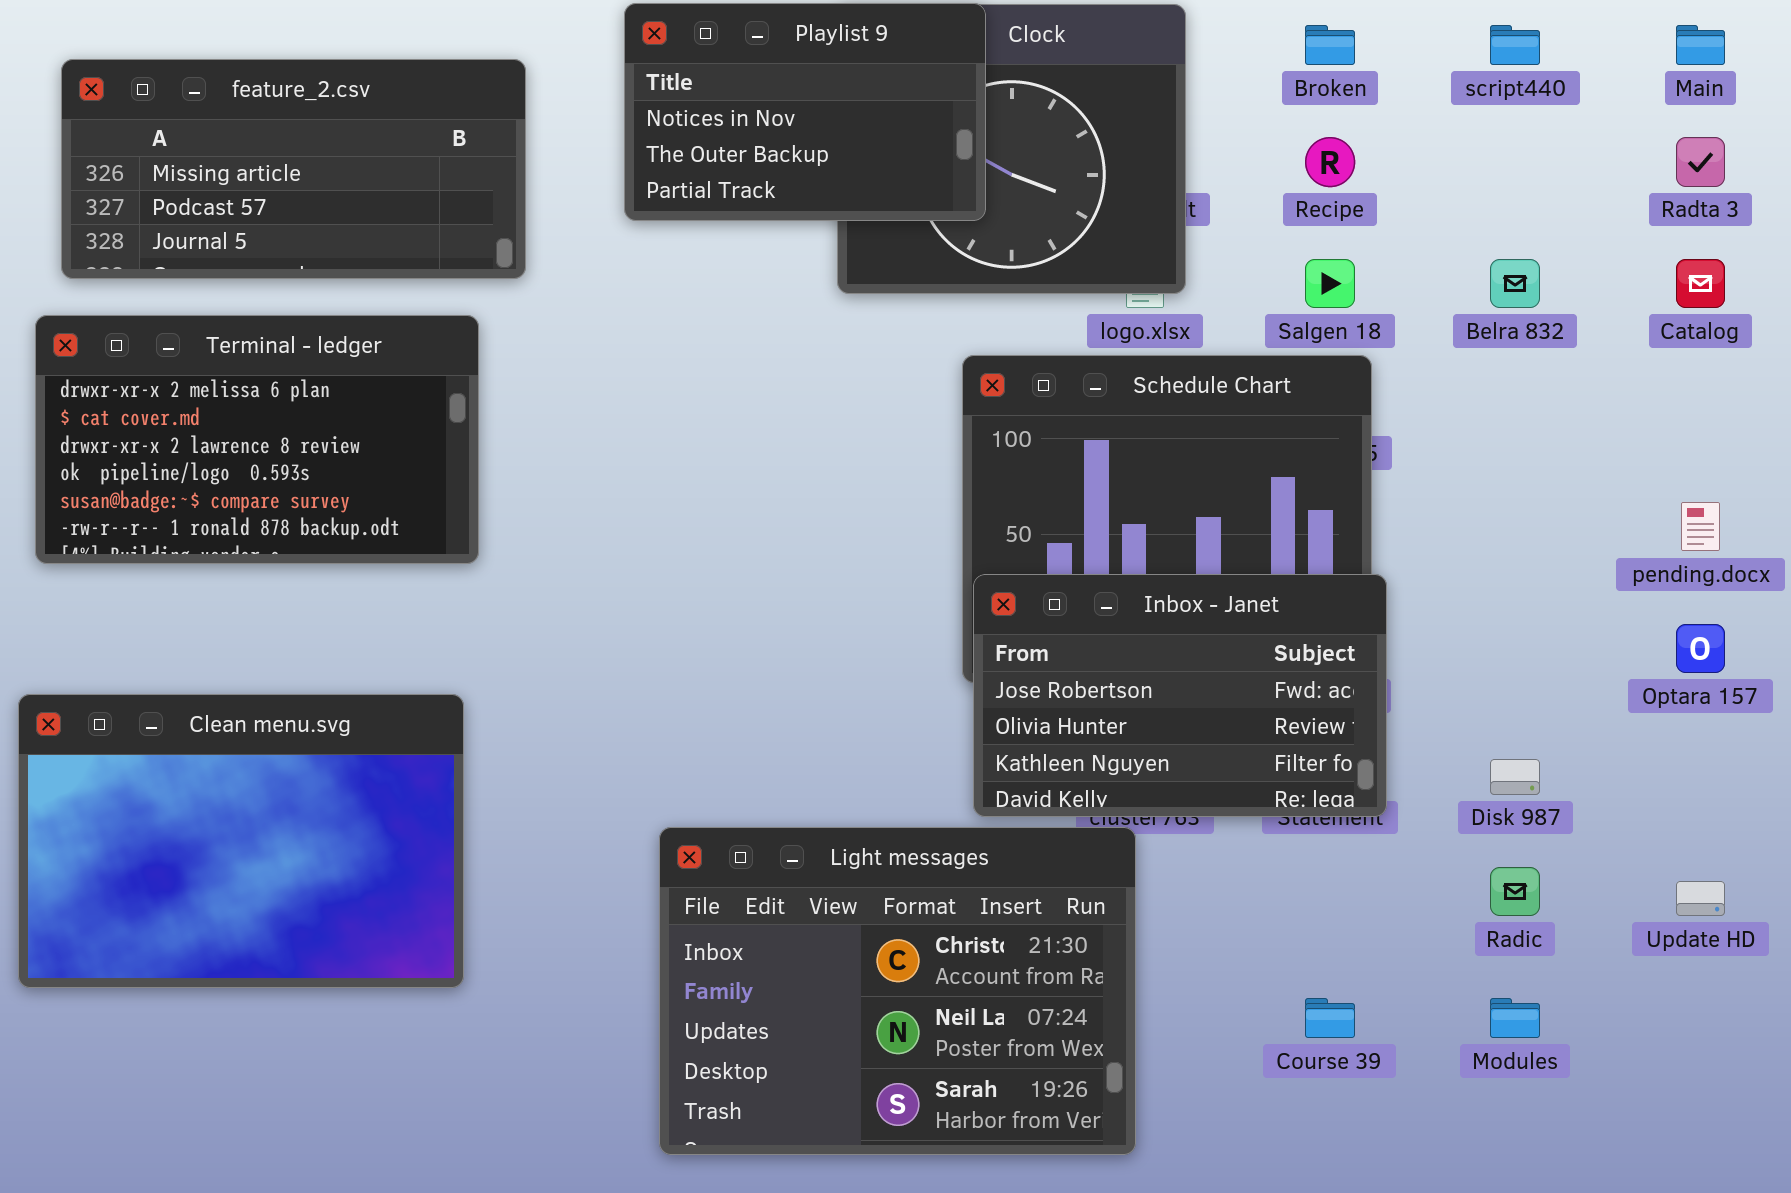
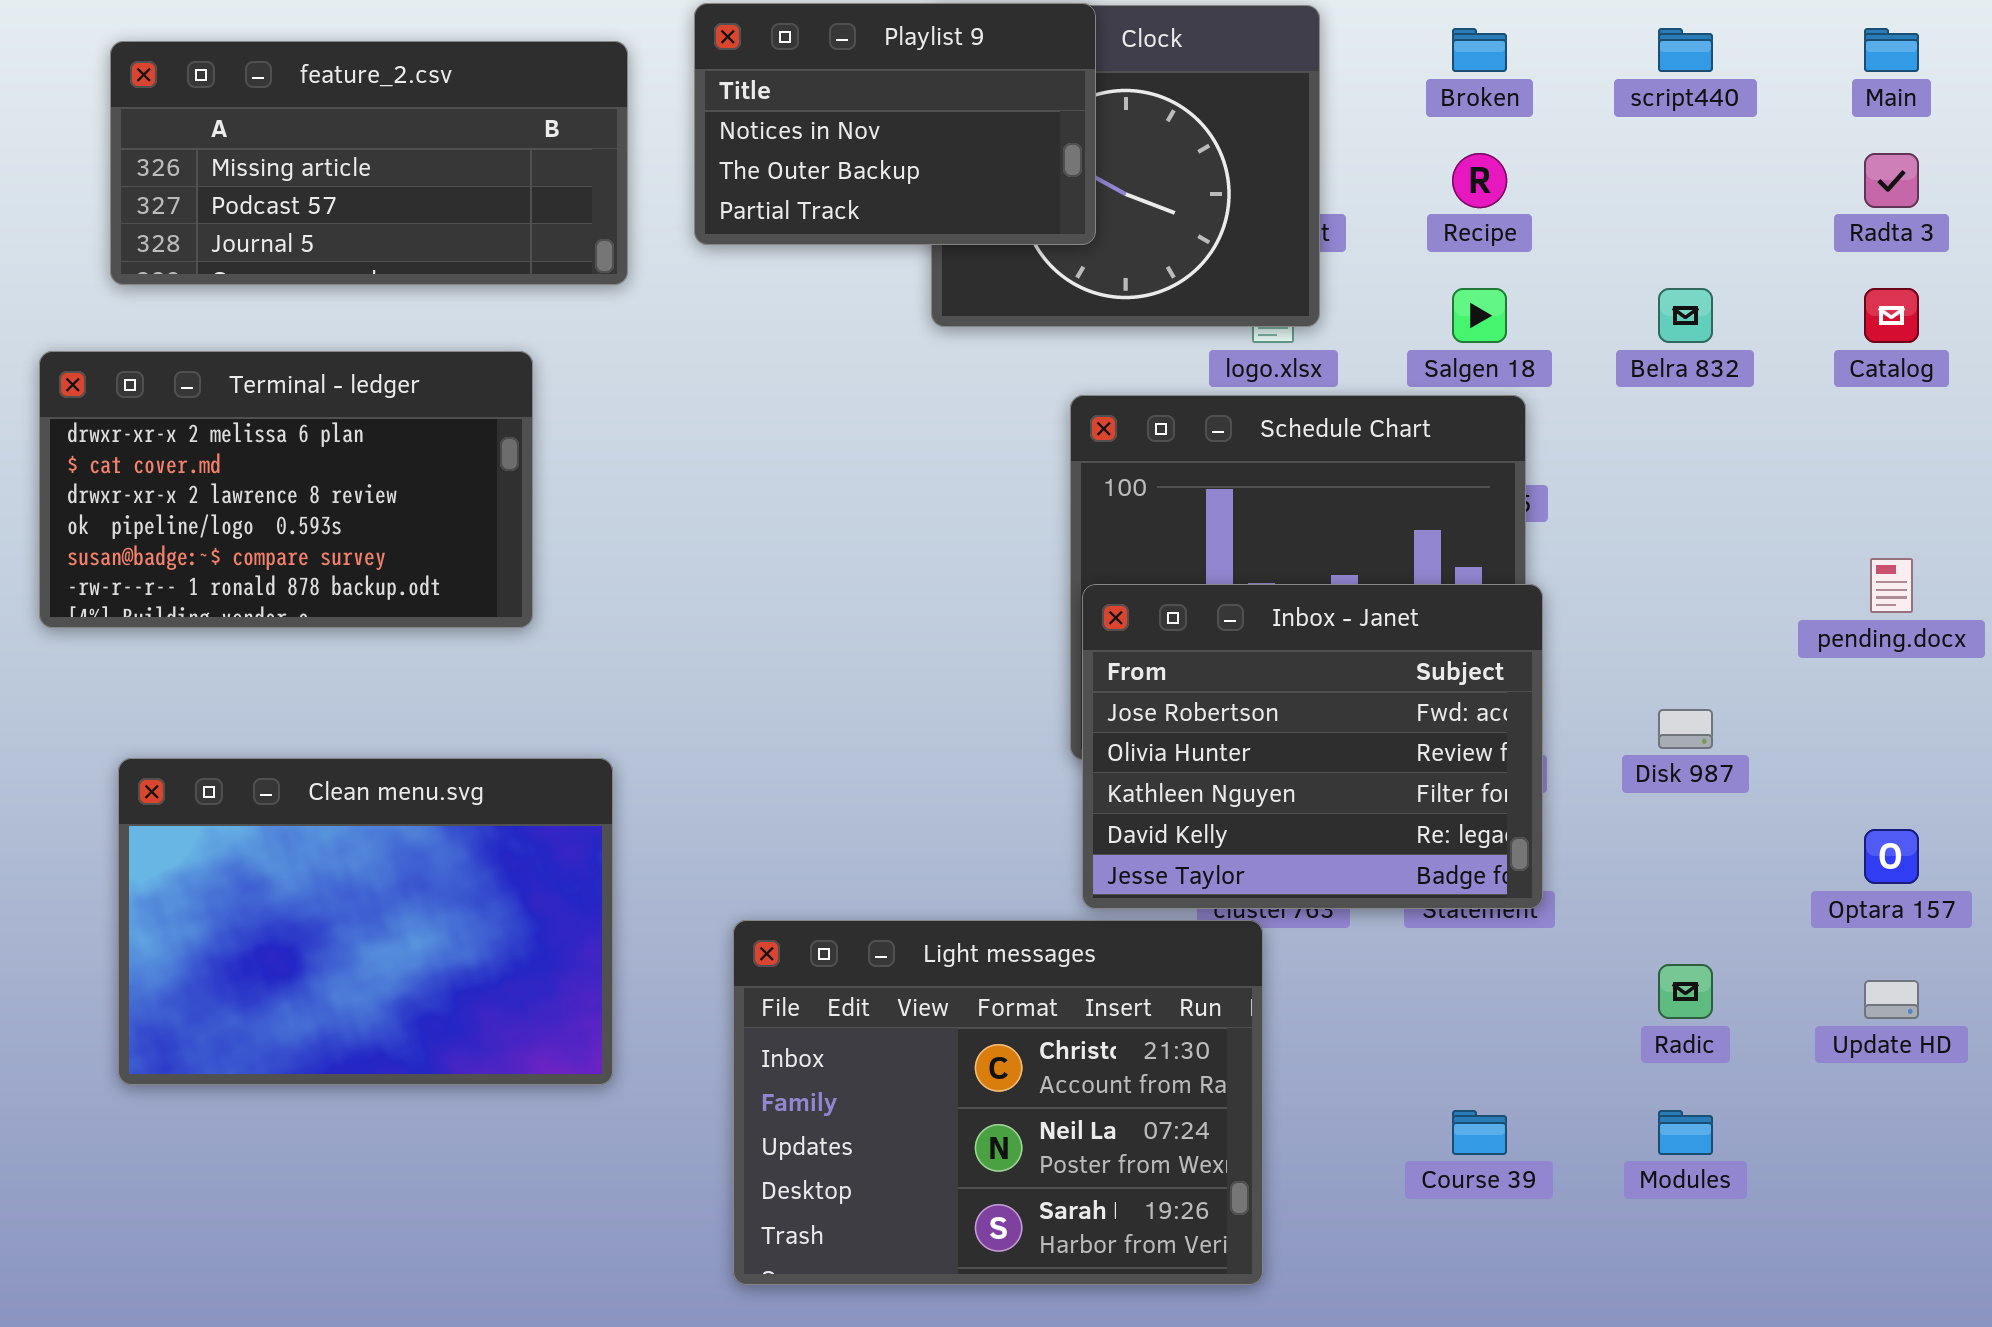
feature_2.csv: [61,59,526,279] -> [110,41,628,285], moved
Inbox - Janet: [973,574,1387,817] -> [1082,584,1543,909], resized
Optara 157: [1676,624,1725,673] -> [1864,829,1919,884], moved
Clean menu.svg: [18,694,464,988] -> [118,758,613,1085], moved
Disk 987: [1490,759,1540,795] -> [1658,709,1713,749], moved

